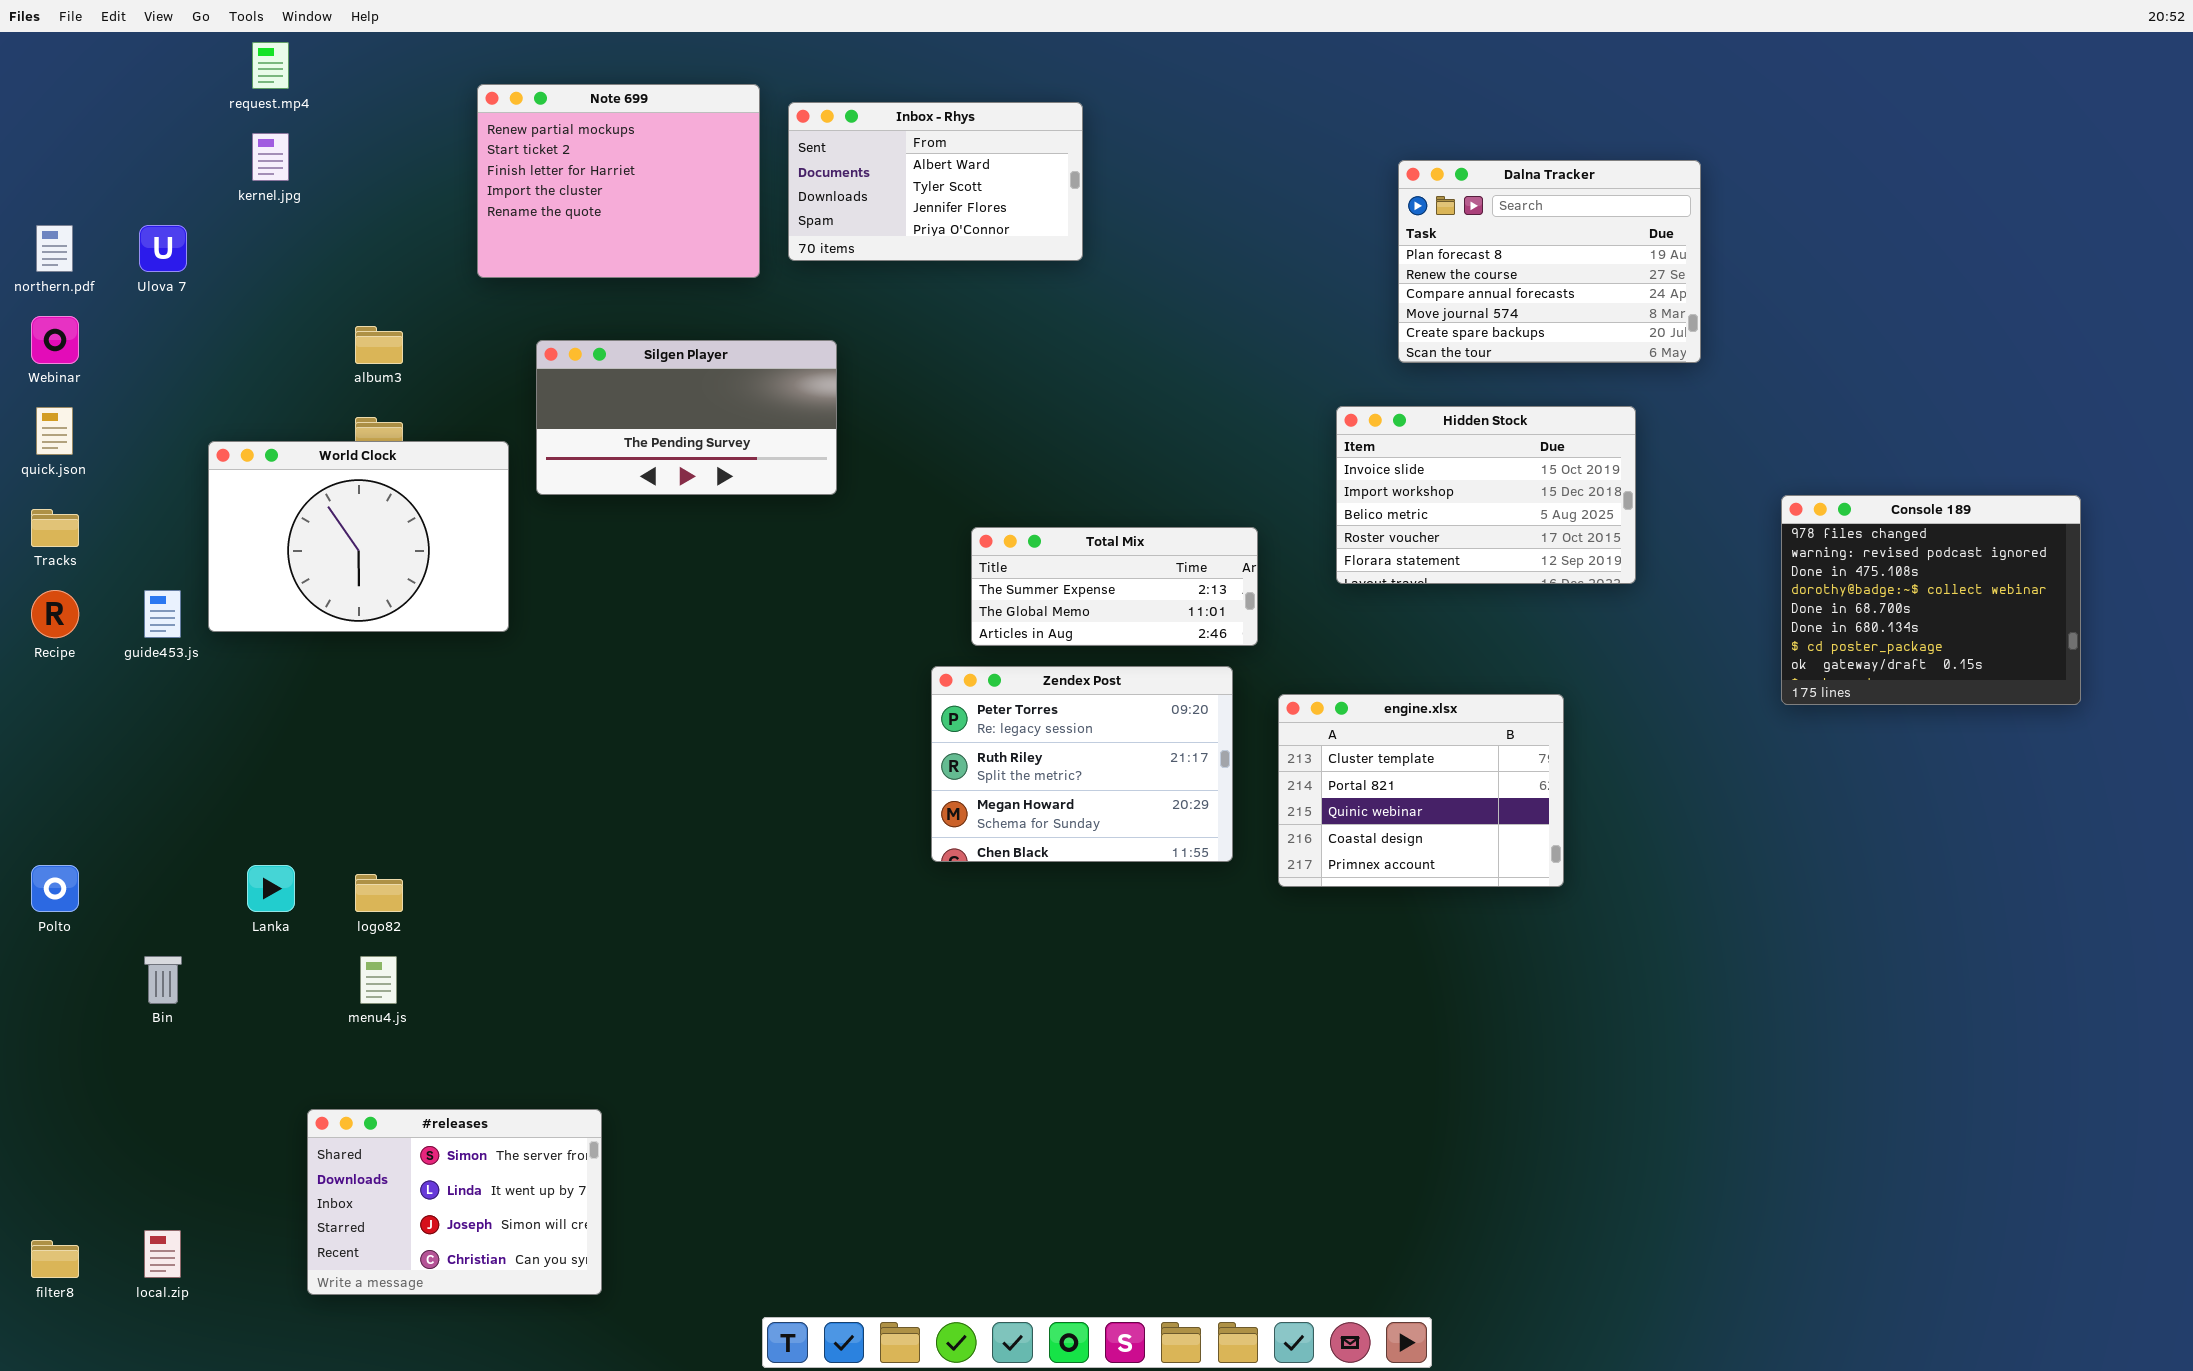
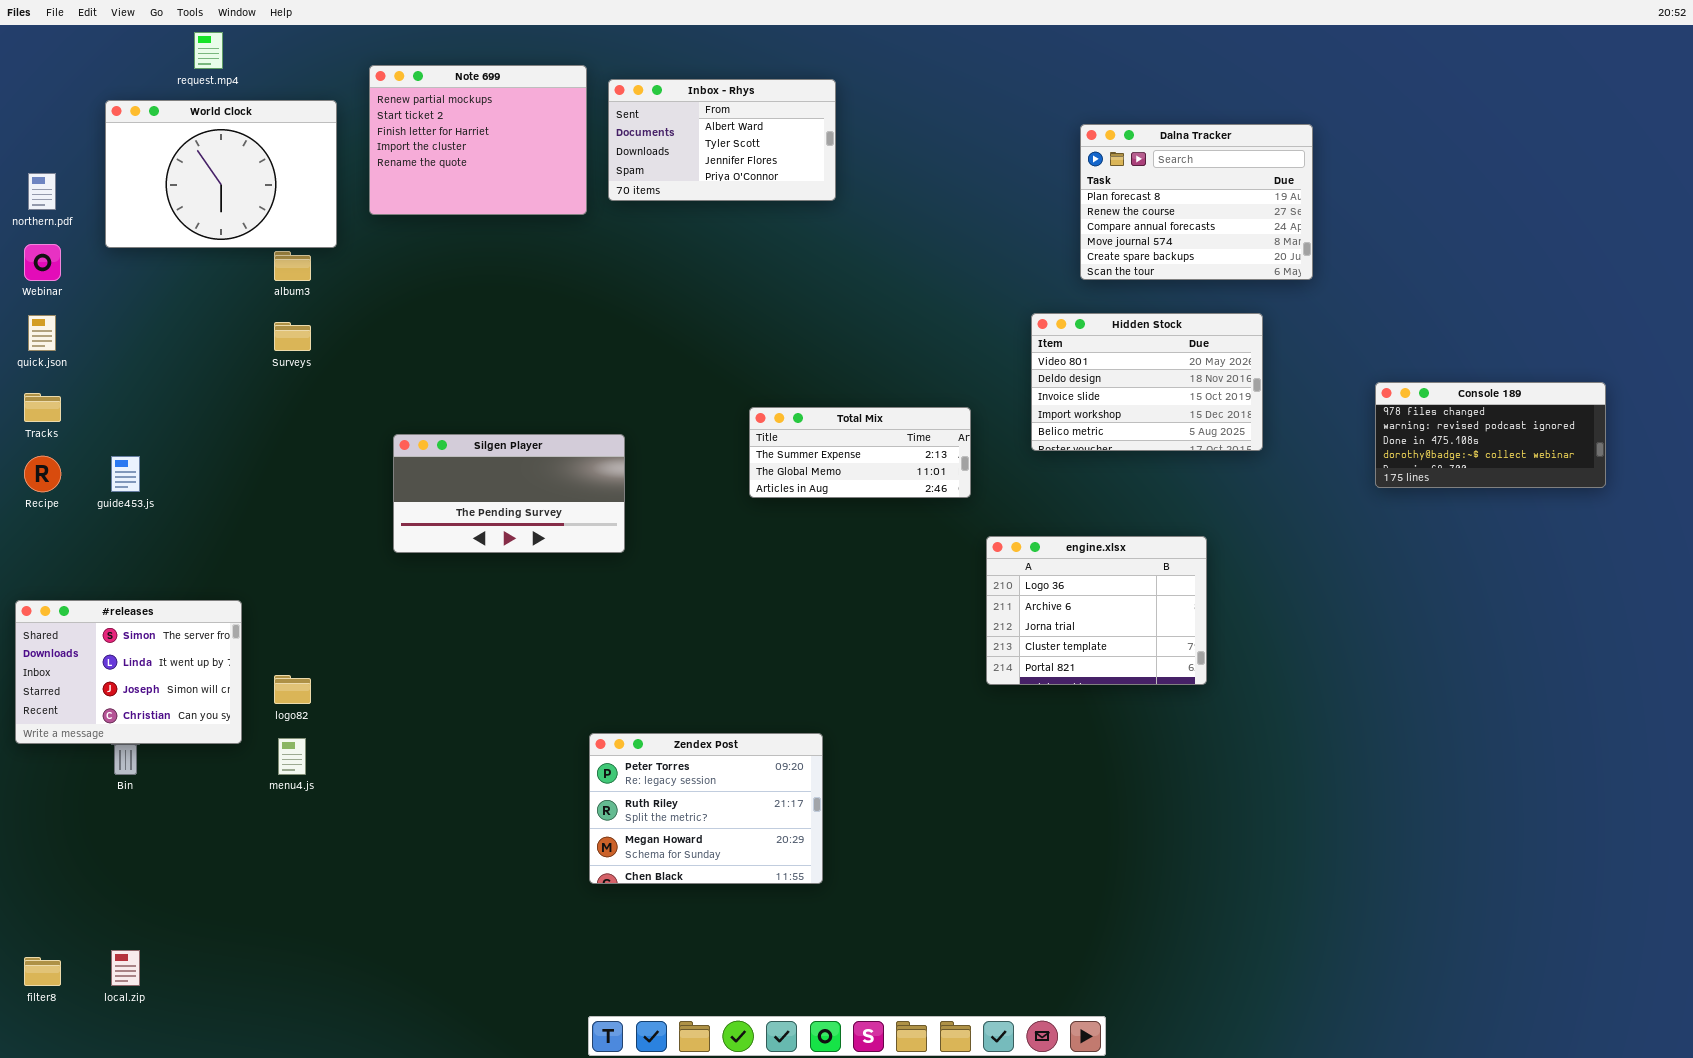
Silgen Player: [536,340,837,495] -> [393,434,625,553], moved
Hidden Stock: [1336,406,1636,584] -> [1031,313,1263,451], scrolled up 2 rows
World Clock: [208,441,509,632] -> [105,100,337,248], moved
Console 189: [1781,495,2081,705] -> [1375,382,1606,488], resized
Zendex Post: [931,666,1233,862] -> [589,733,823,884], moved
engine.xlsx: [1278,694,1564,887] -> [986,536,1207,685], scrolled up 3 rows
#releases: [307,1109,602,1295] -> [15,600,242,744], moved

